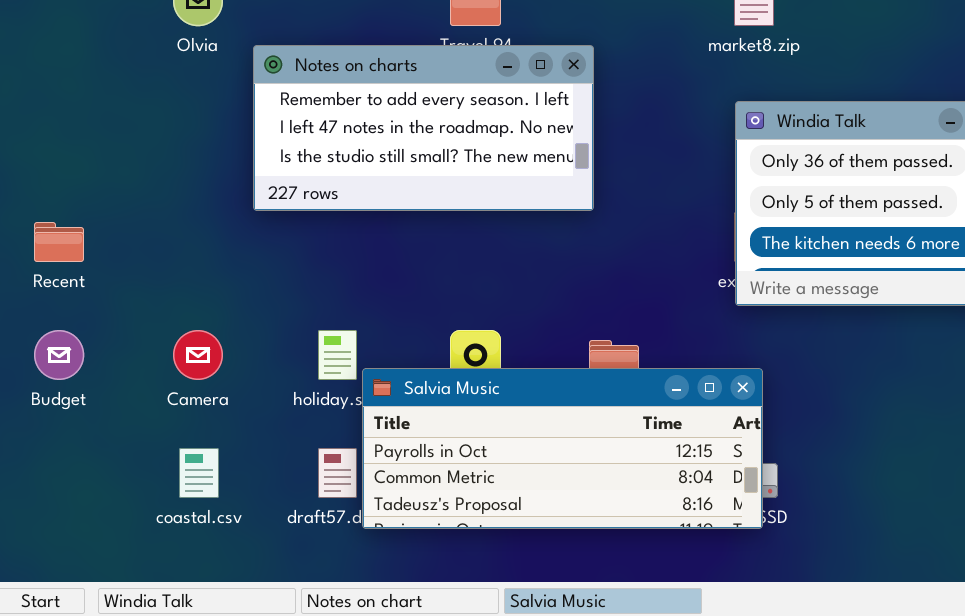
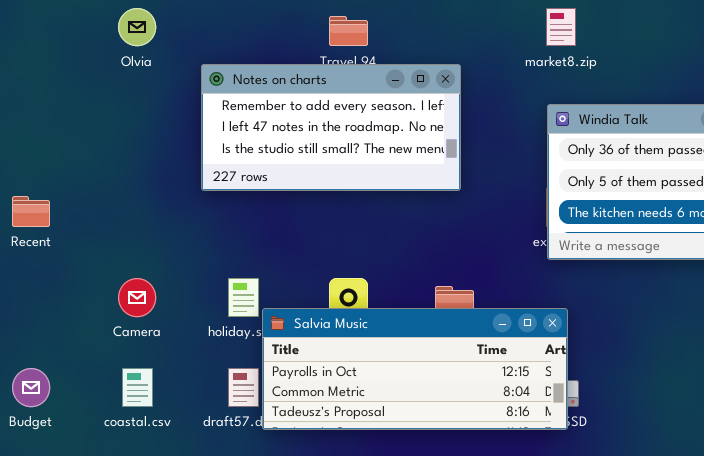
Notes on charts: [253,45,594,211] -> [201,64,461,191], moved
Budget: [34,330,84,380] -> [12,368,50,407], moved

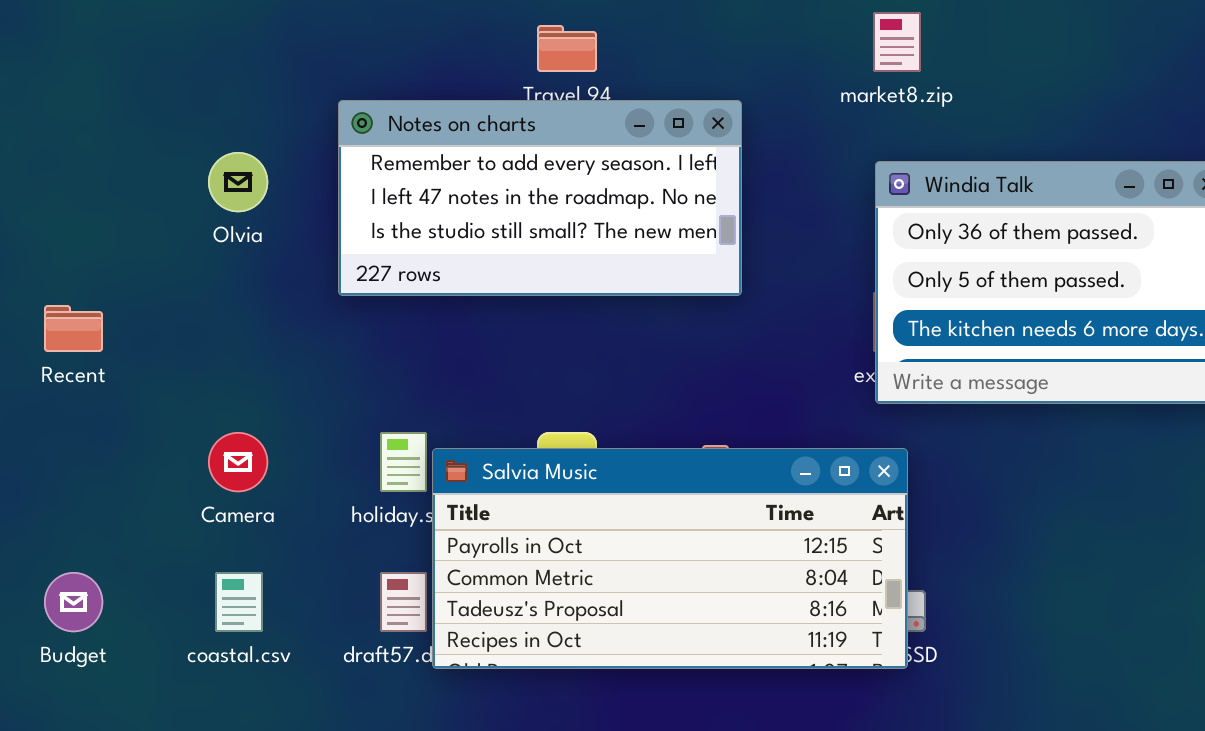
Olvia: [118,8,156,46] -> [208,152,268,212], moved
Salvia Music: [262,308,568,430] -> [432,448,908,669], resized

